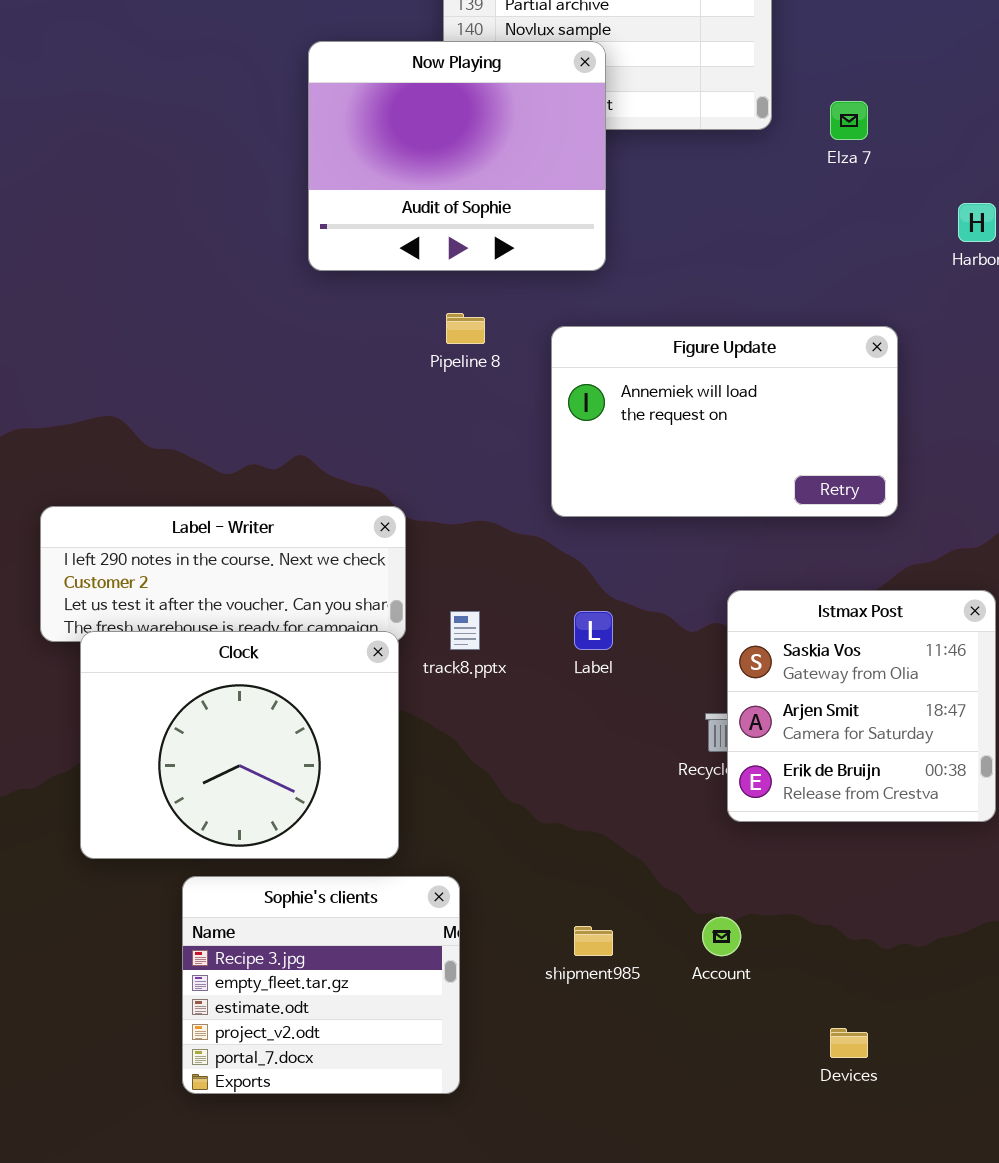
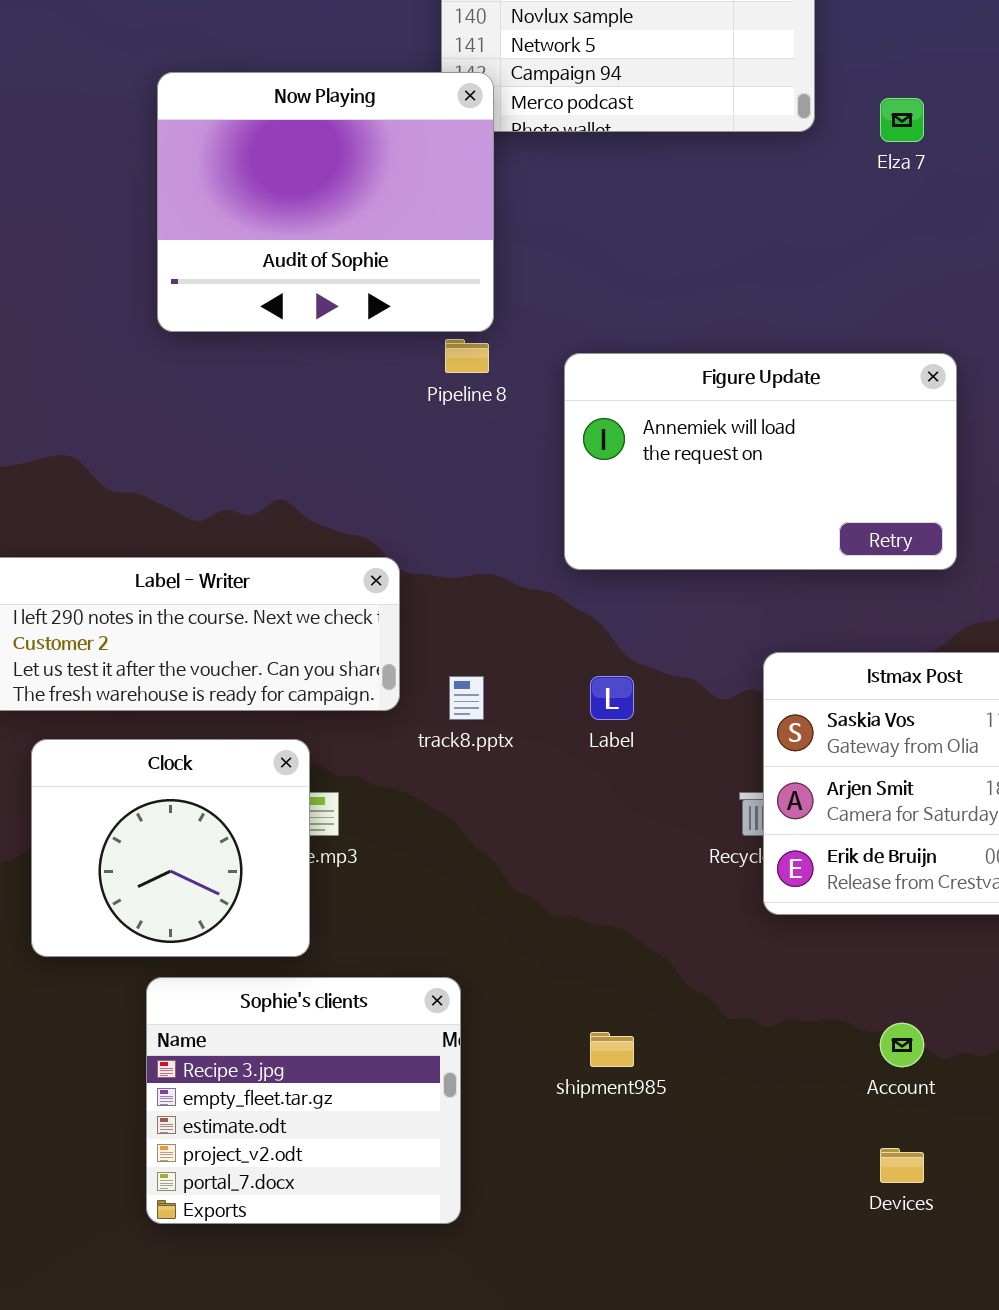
Now Playing: [308,41,606,271] -> [157,72,494,332], moved
Clock: [80,631,399,859] -> [31,739,310,957], resized
Account: [702,917,741,956] -> [880,1023,924,1067], moved

